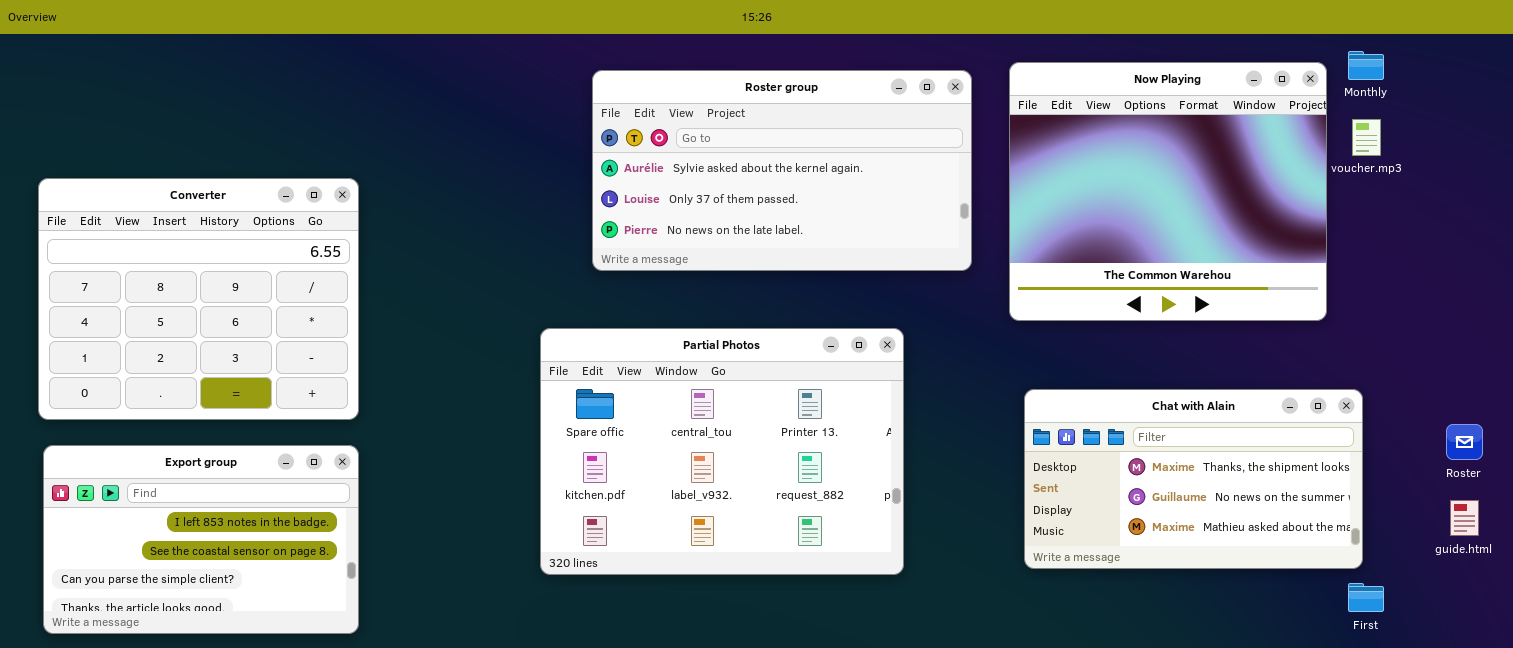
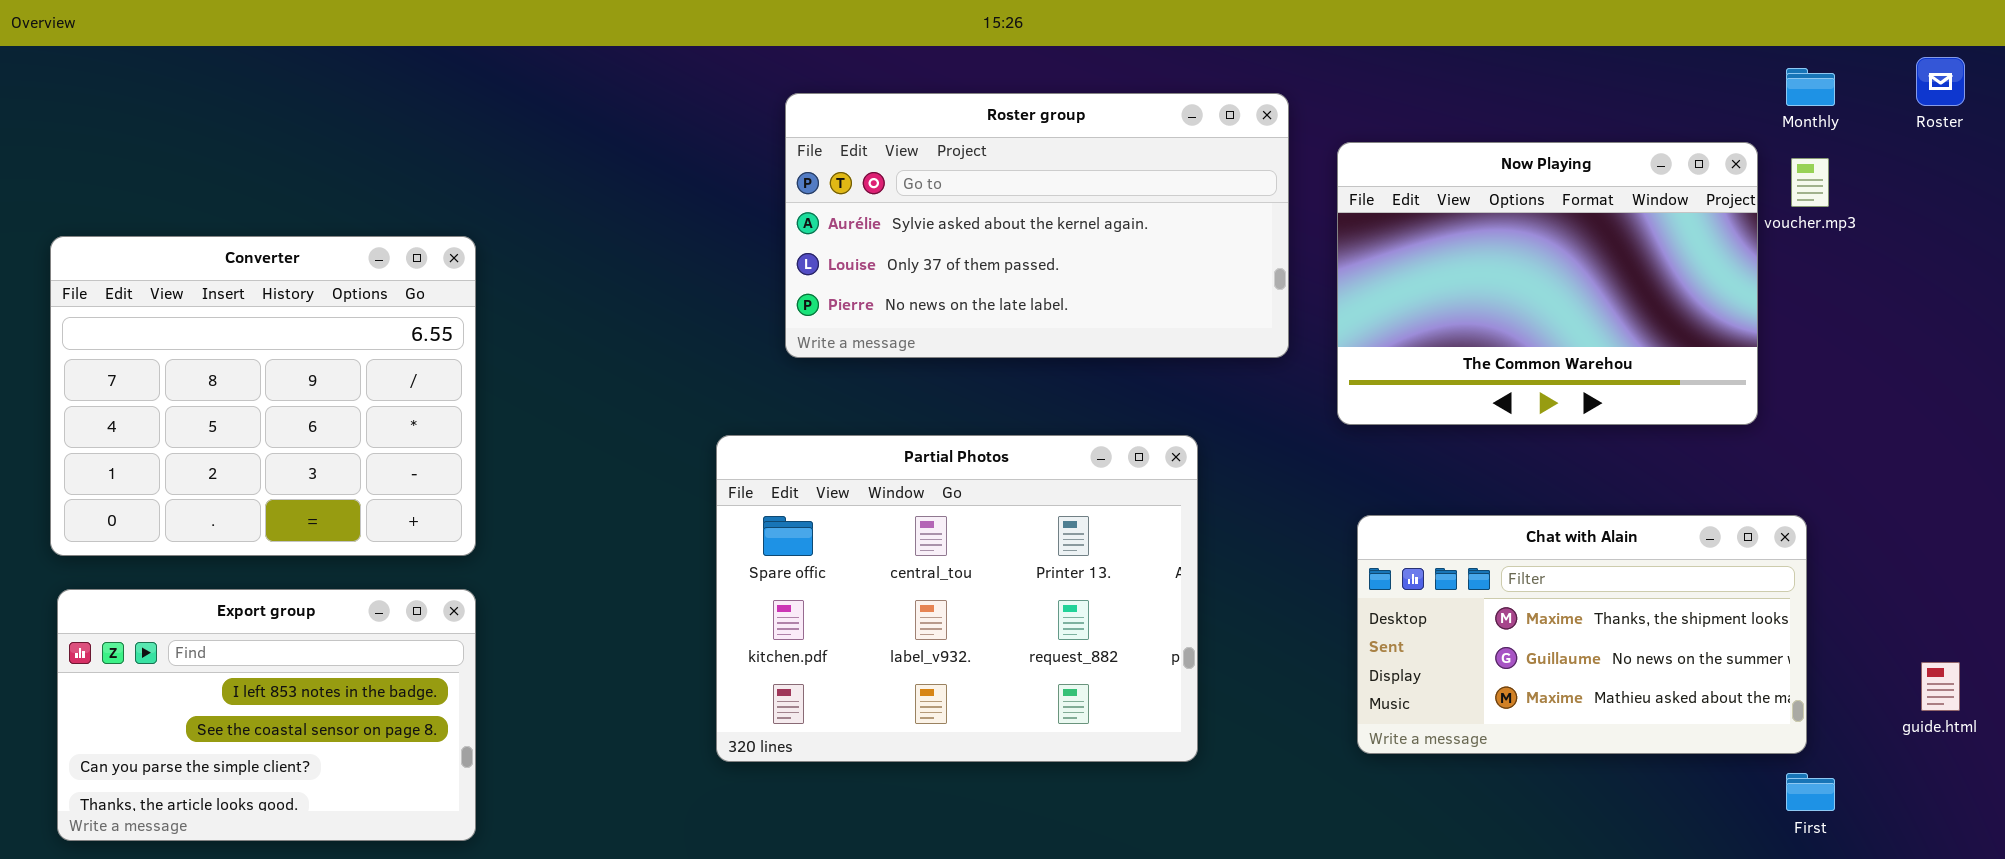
Now Playing: [1009,62,1327,321] -> [1337,142,1758,425], resized
Roster: [1446,424,1483,460] -> [1916,57,1965,106], moved

